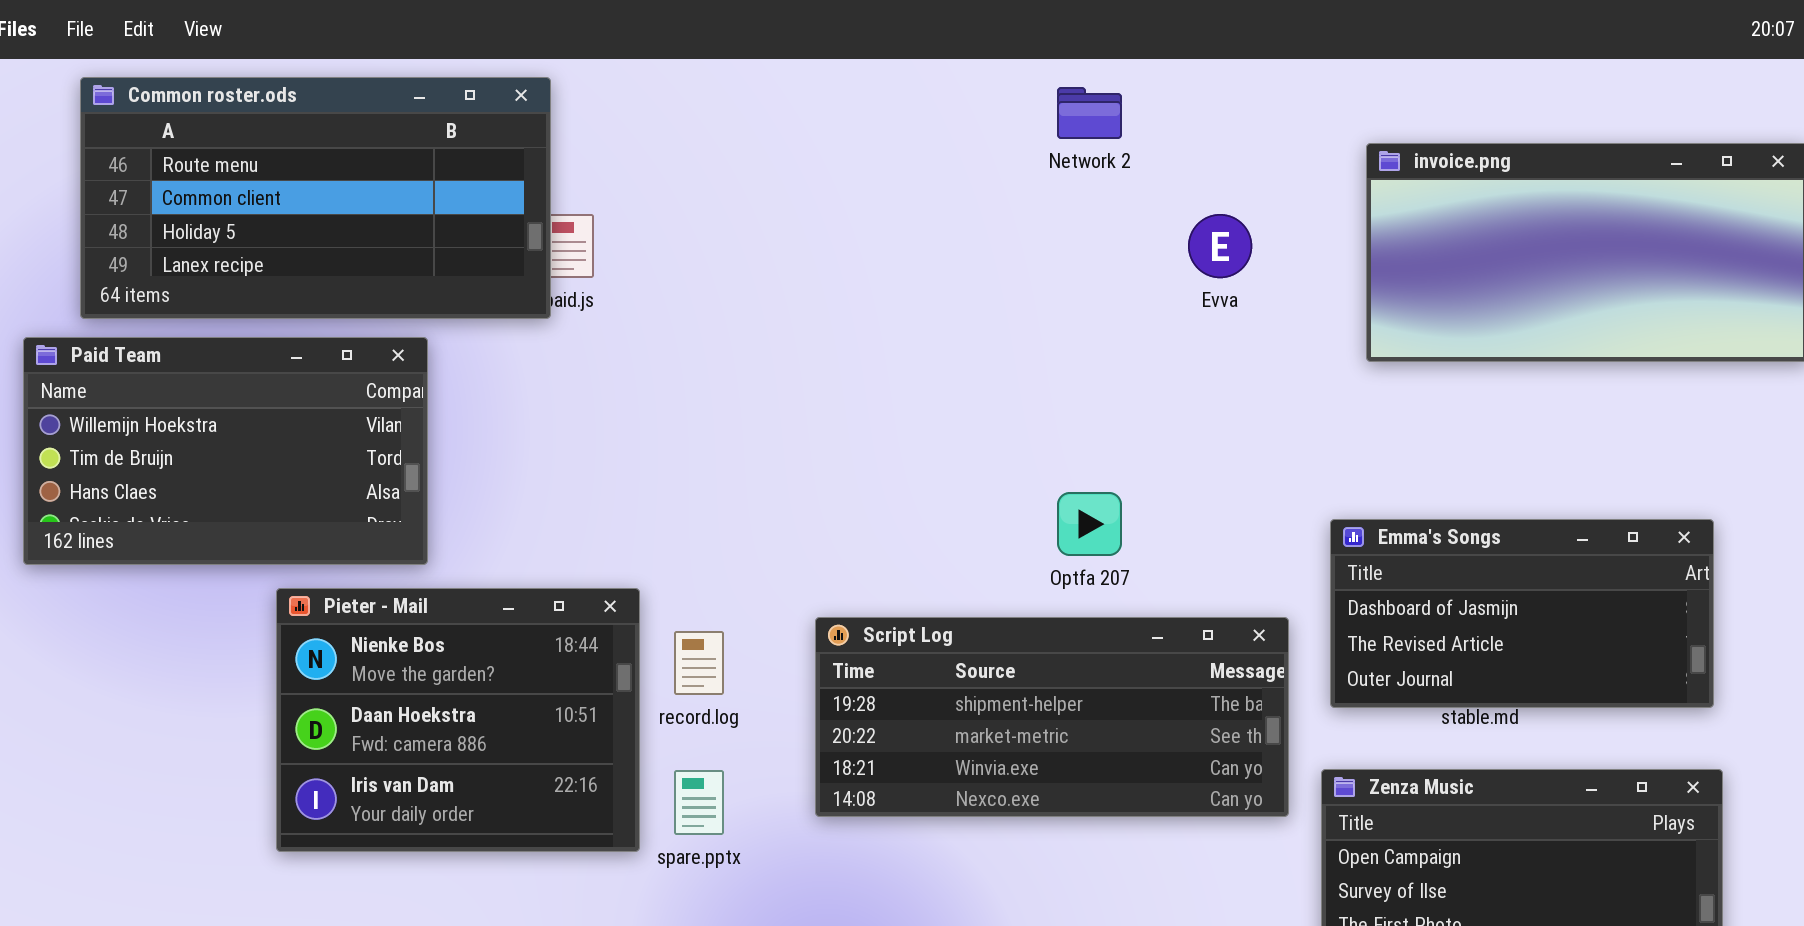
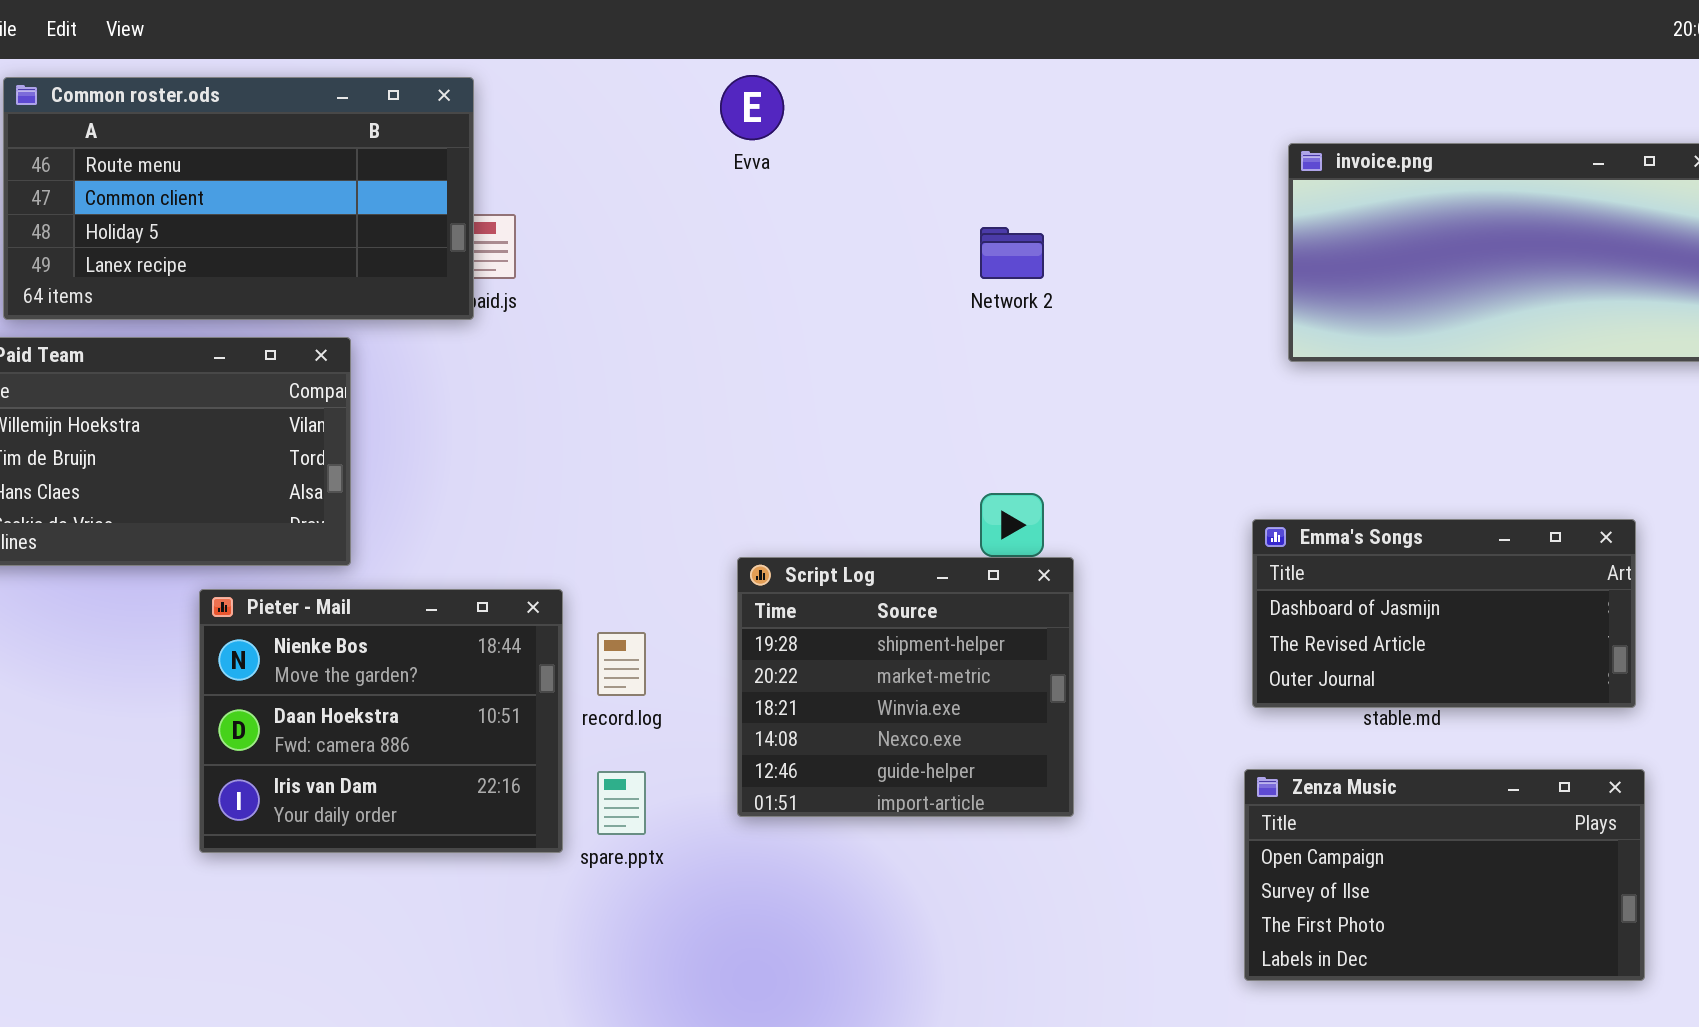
Network 2: [1057,87,1122,139] -> [980,227,1044,279], moved
Evva: [1188,214,1252,278] -> [720,75,784,140], moved
Script Log: [815,617,1289,817] -> [737,557,1074,817], resized

